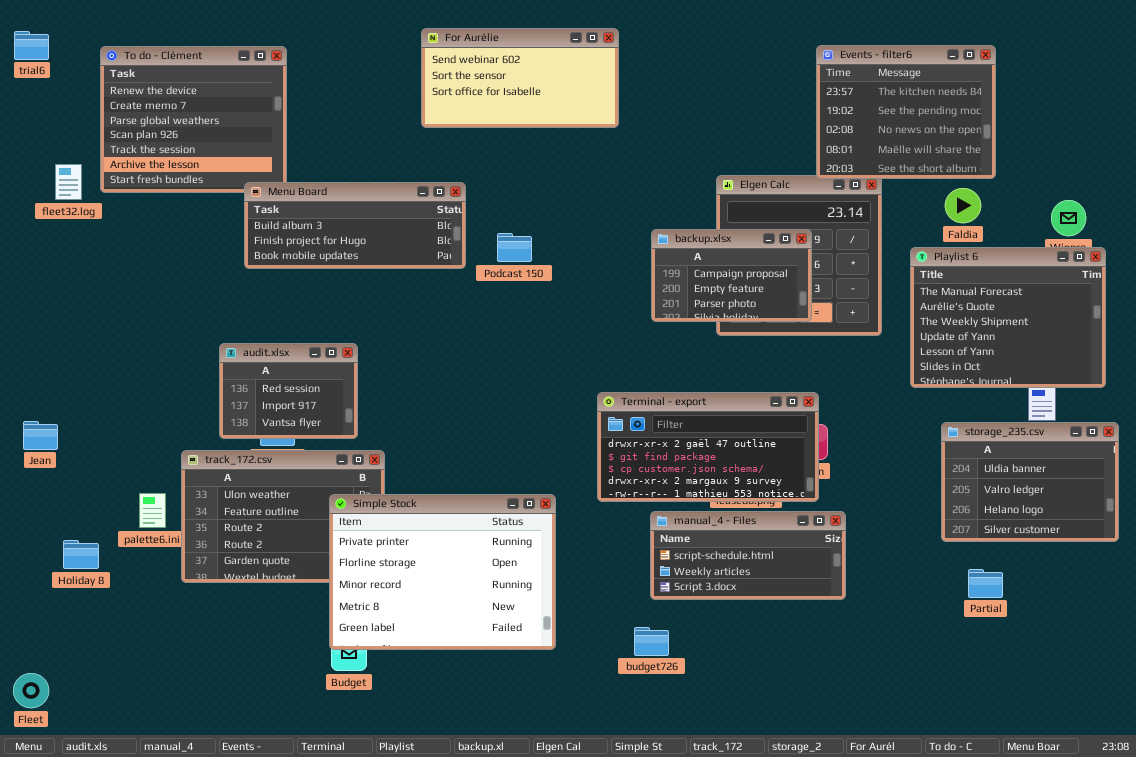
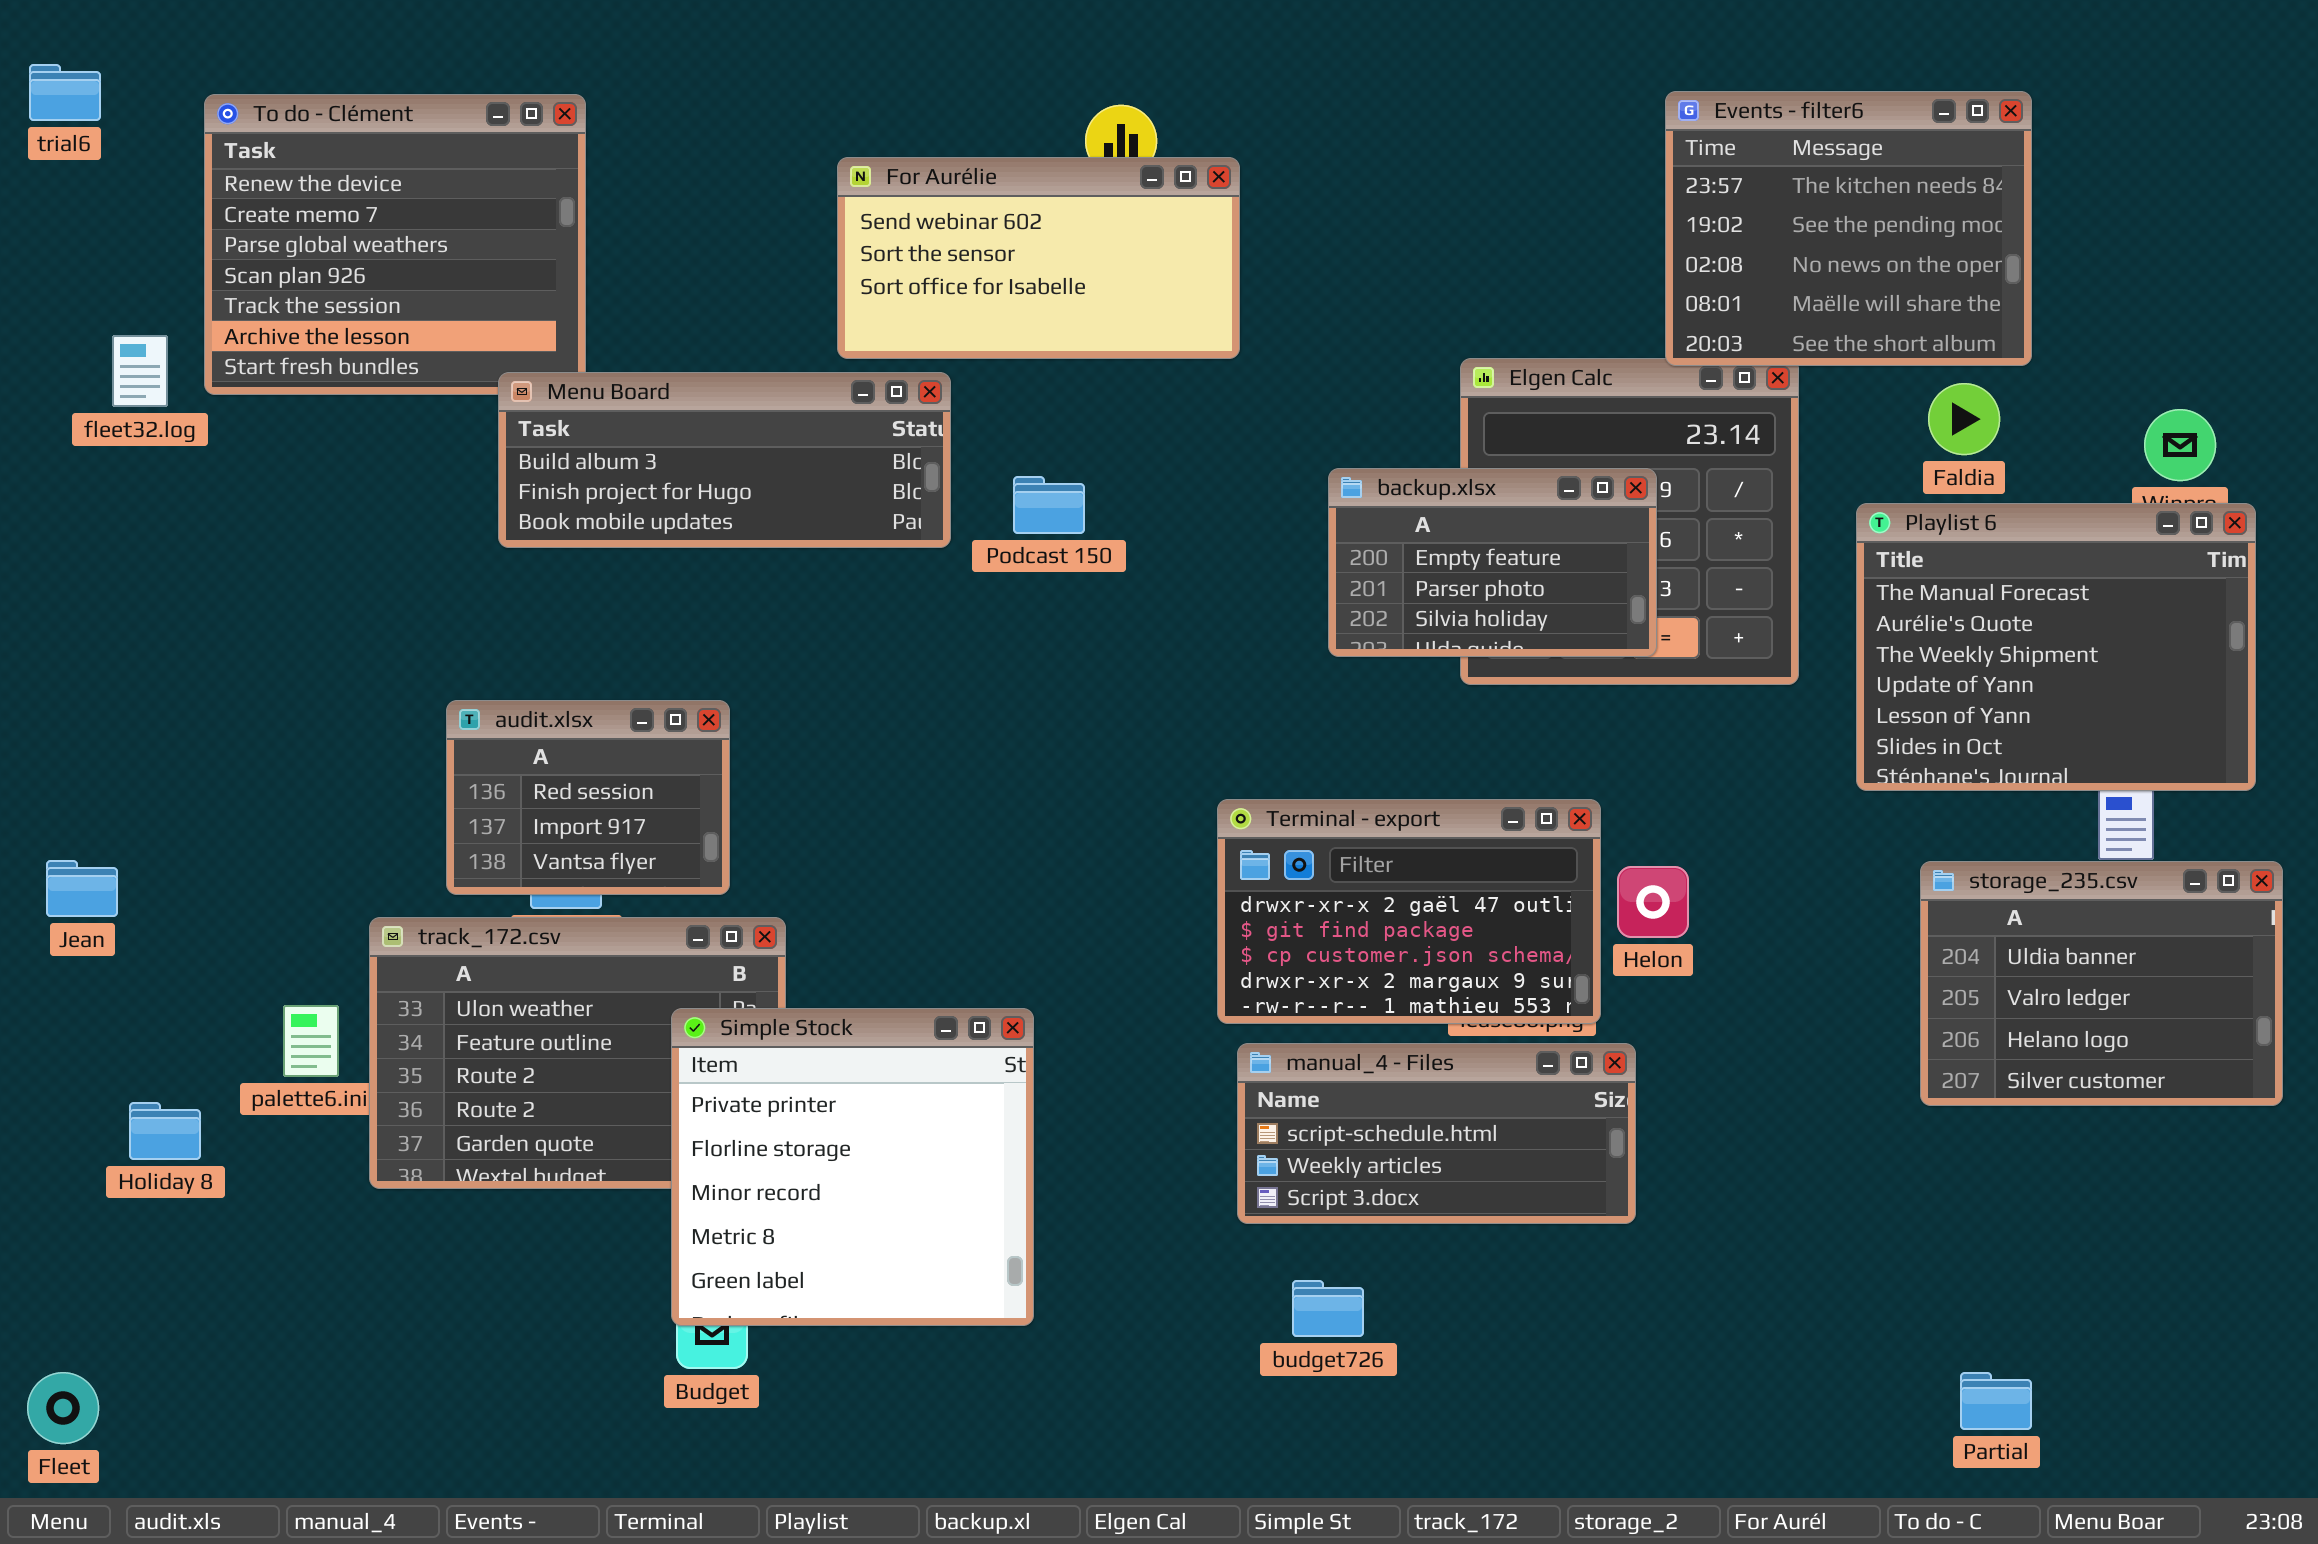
For Aurélie: [421,28,619,128] -> [837,157,1240,359], moved
backup.xlsx: [651,229,812,322] -> [1328,468,1657,657], scrolled down 1 row
Terminal - export: [597,392,819,502] -> [1217,799,1601,1024], resized
Simple Stock: [329,494,556,650] -> [671,1008,1034,1326], resized
manual_4 - Files: [650,511,846,600] -> [1237,1043,1636,1224], moved
Partial: [968,569,1003,598] -> [1960,1372,2032,1430], moved

